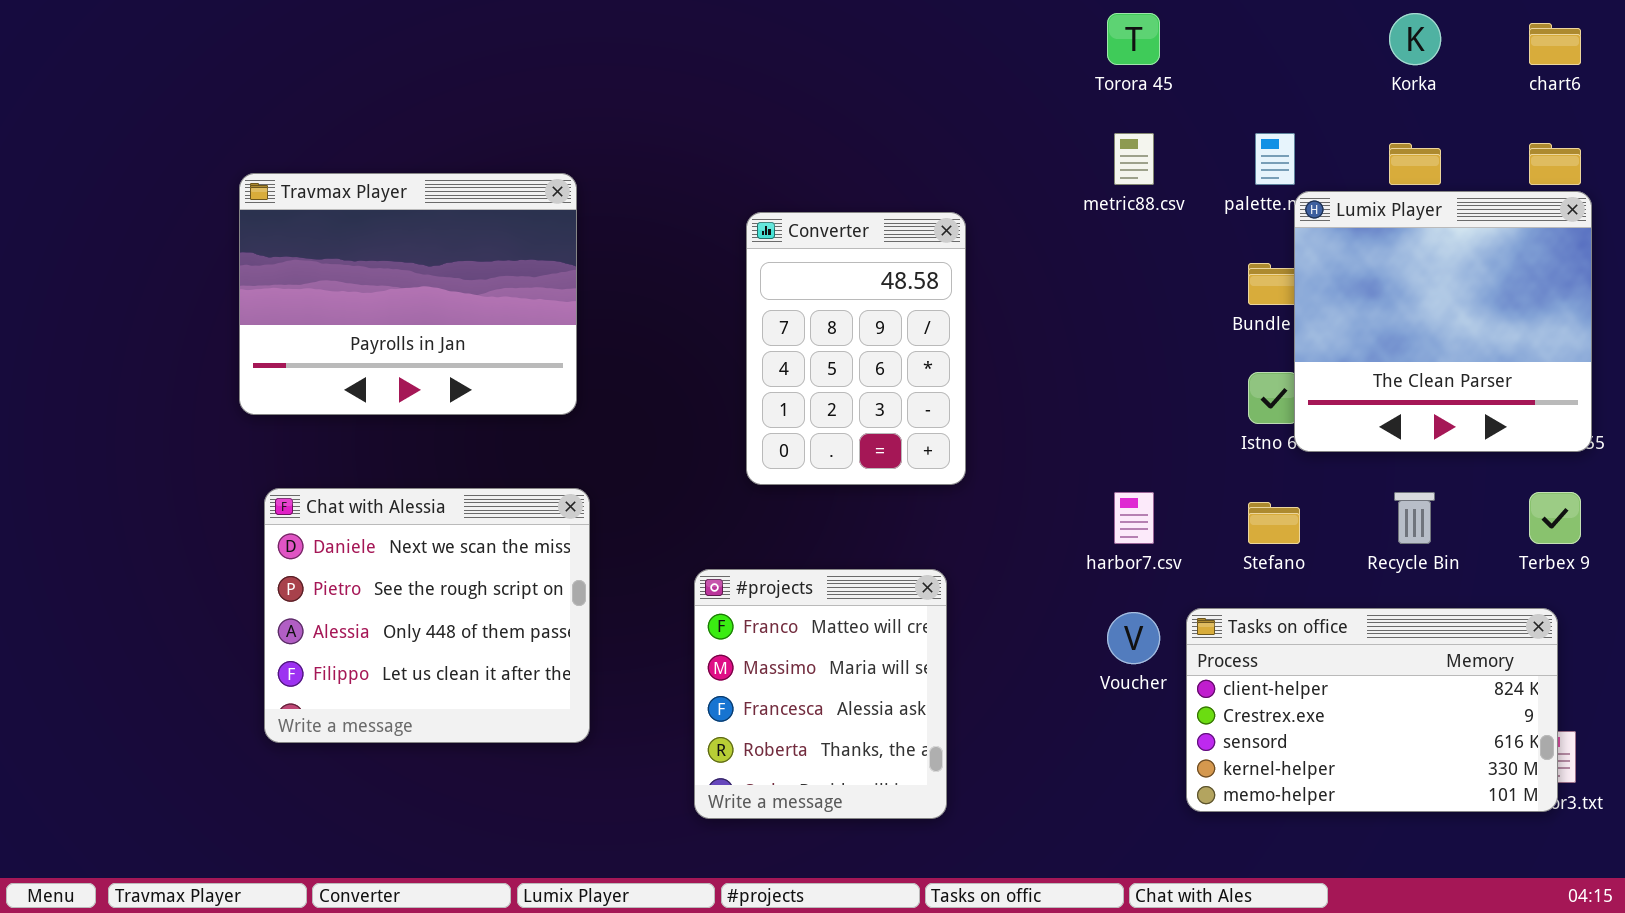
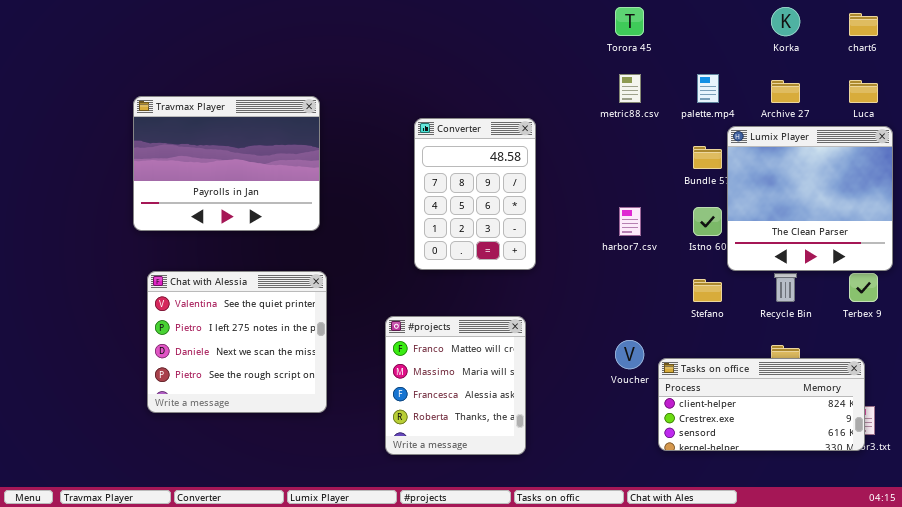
Lumix Player: [1294,191,1592,452] -> [727,126,893,271], moved
Chat with Alessia: [264,488,590,743] -> [147,271,327,413], scrolled up 2 rows
harbor7.csv: [1114,492,1154,544] -> [619,207,641,236], moved
Tasks on office: [1186,608,1558,812] -> [658,358,865,451], resized

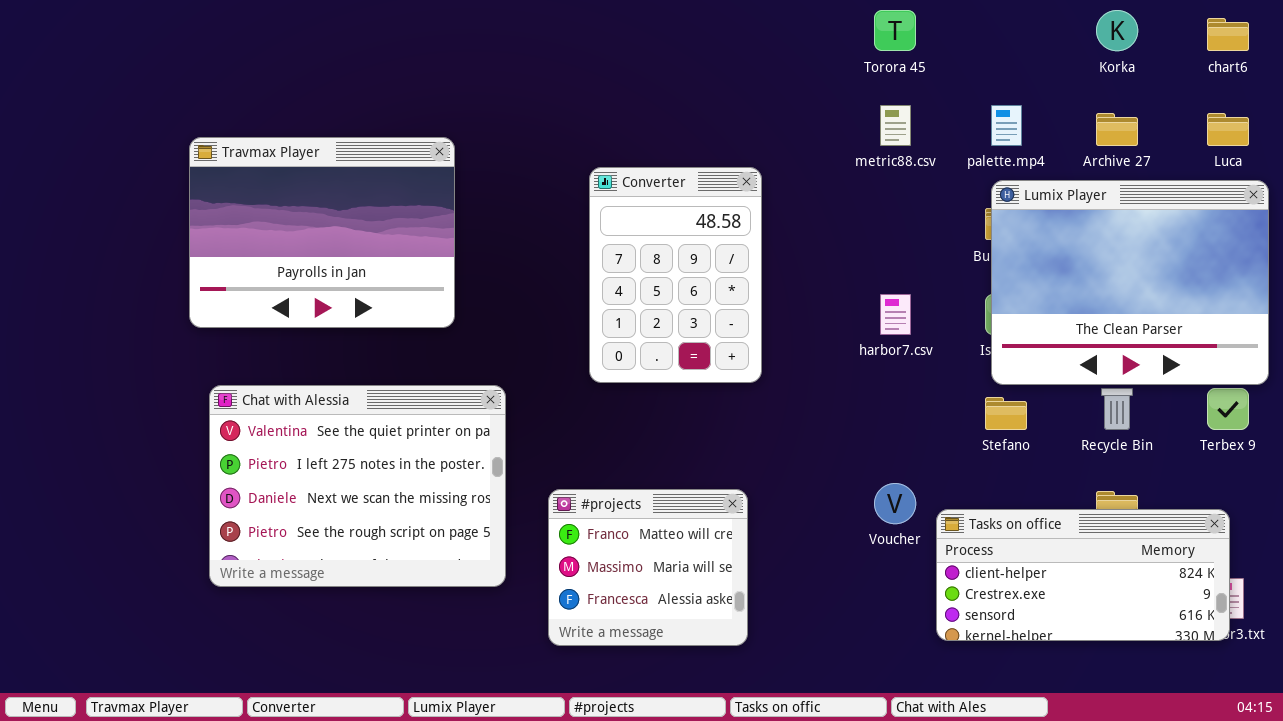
Lumix Player: [727,126,893,271] -> [991,180,1269,385], resized
Chat with Alessia: [147,271,327,413] -> [209,385,506,587], resized
#projects: [385,316,526,455] -> [548,489,748,646], resized

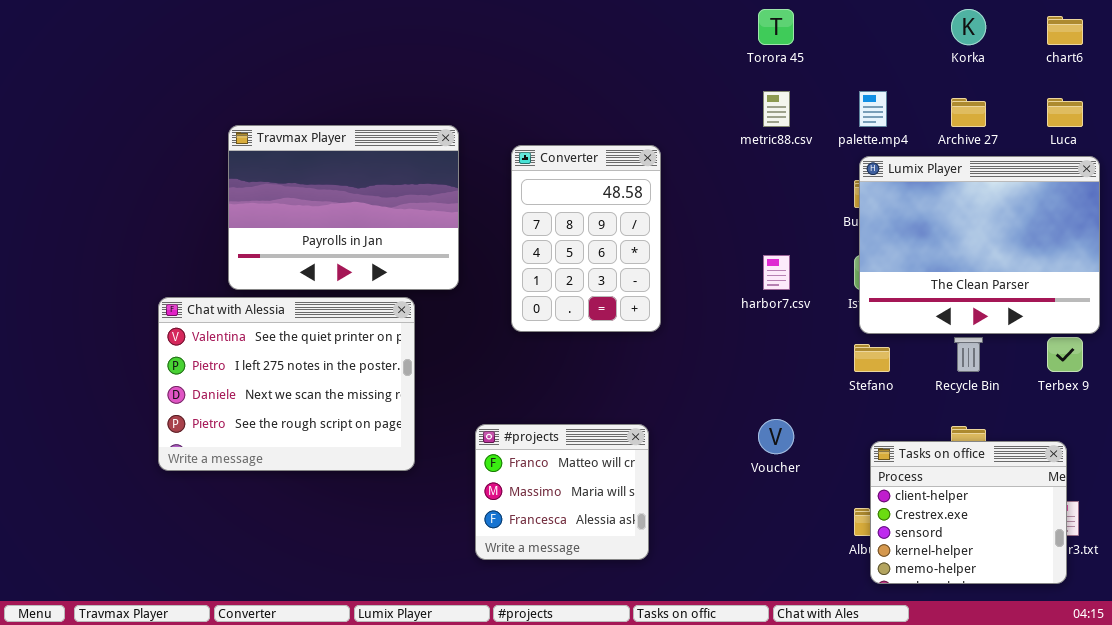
Travmax Player: [189,137,455,328] -> [228,125,459,290], moved
Chat with Alessia: [209,385,506,587] -> [158,297,415,471], moved
Tasks on office: [936,509,1230,641] -> [870,441,1067,584], resized

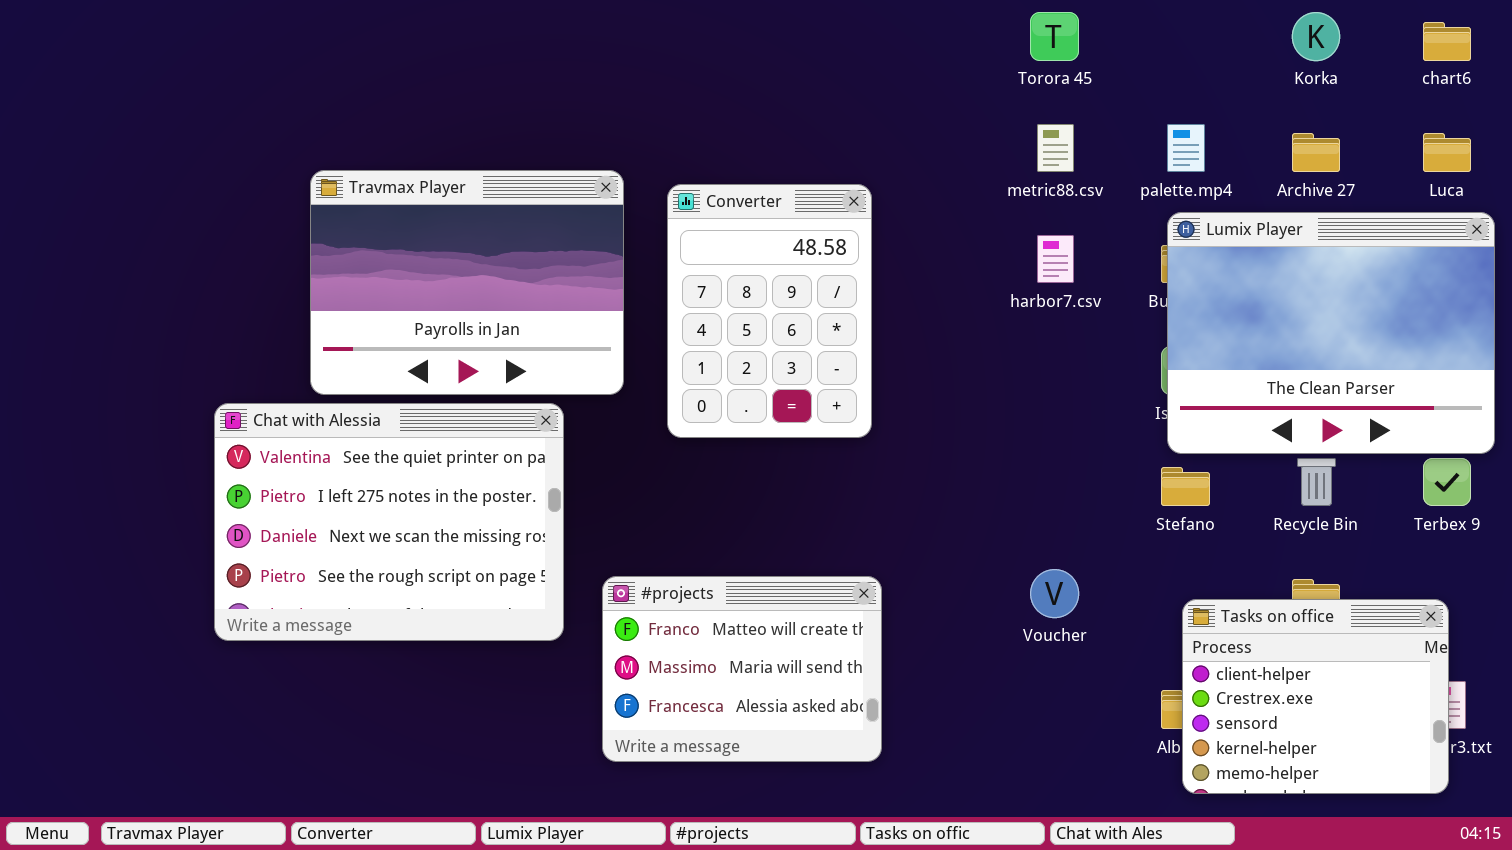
Converter: [511,145,661,332] -> [667,184,872,438], moved
harbor7.csv: [763,255,790,290] -> [1037,235,1074,283], moved
#projects: [475,424,649,560] -> [602,576,882,762], resized

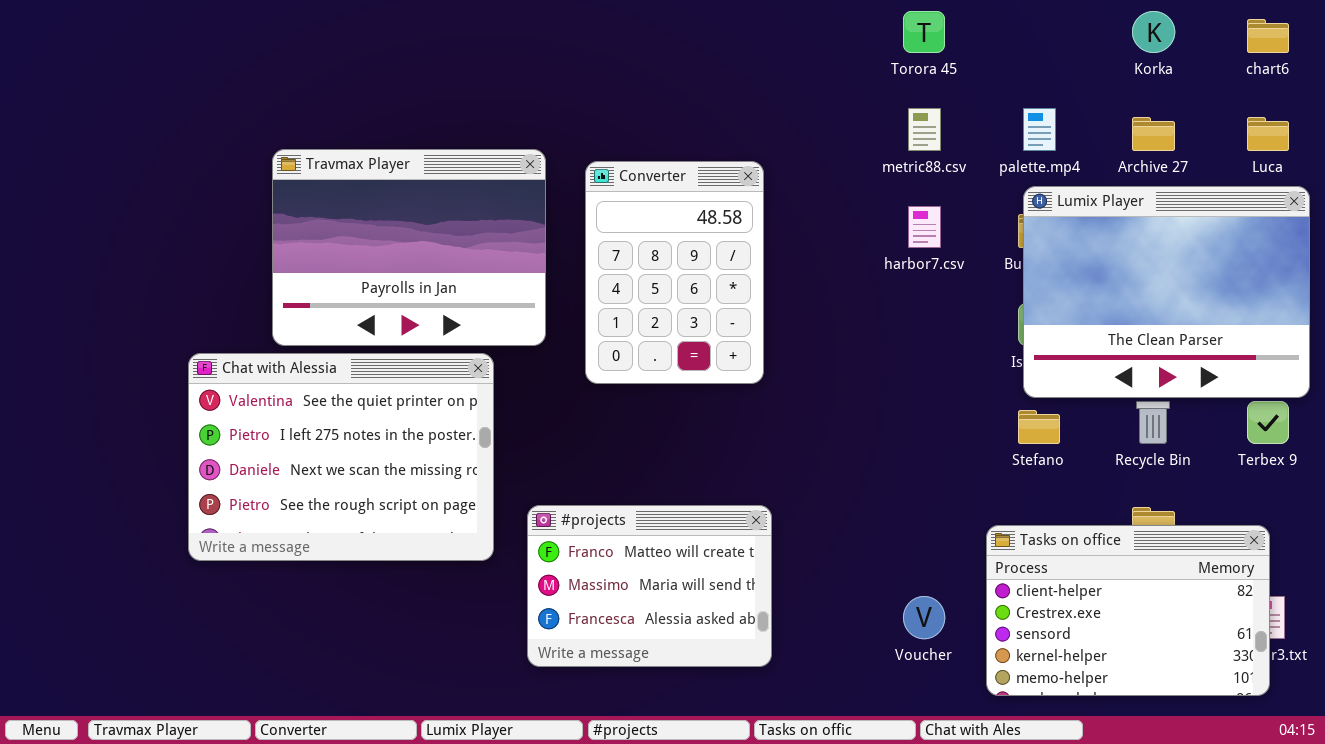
Voucher: [1030,569,1079,618] -> [903,596,945,639], moved
Tasks on office: [1182,599,1449,794] -> [986,525,1270,696], resized

